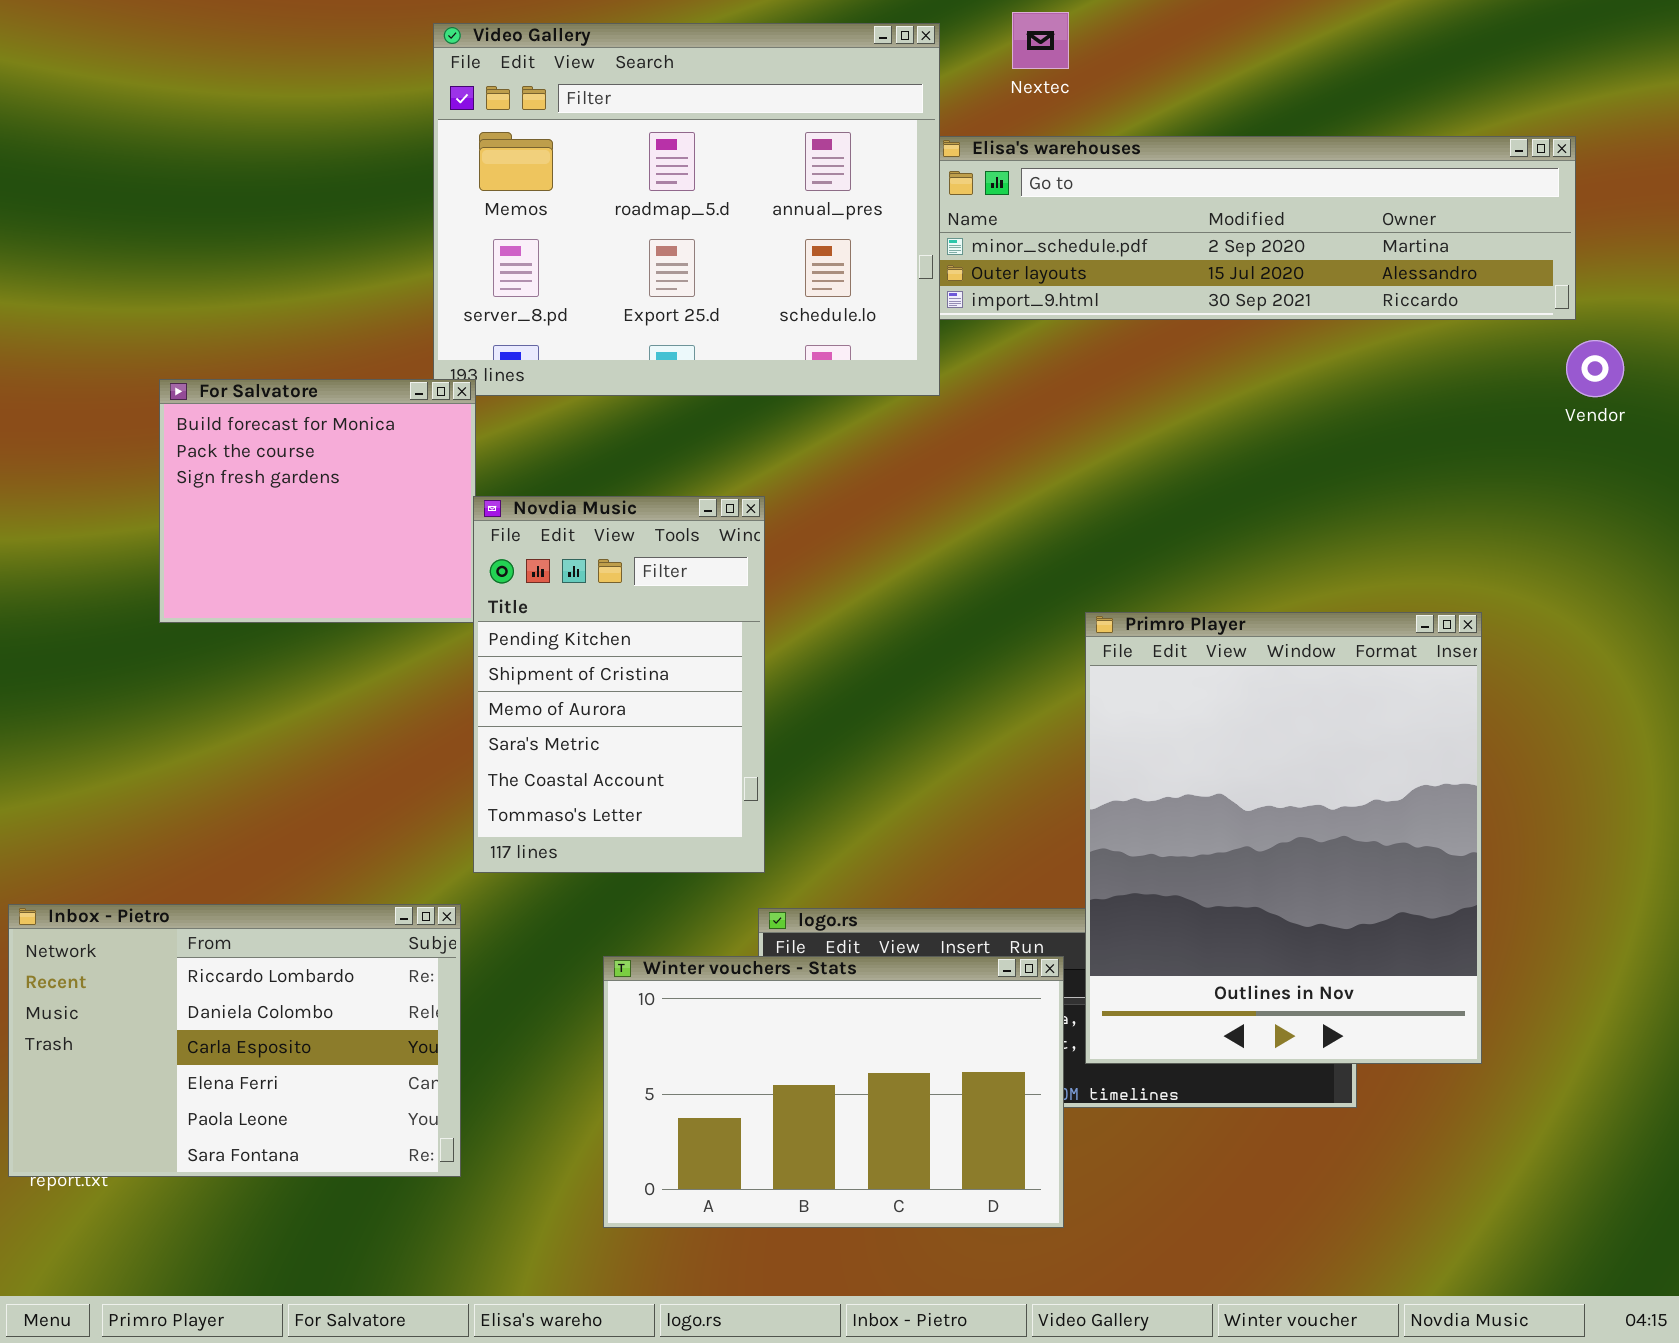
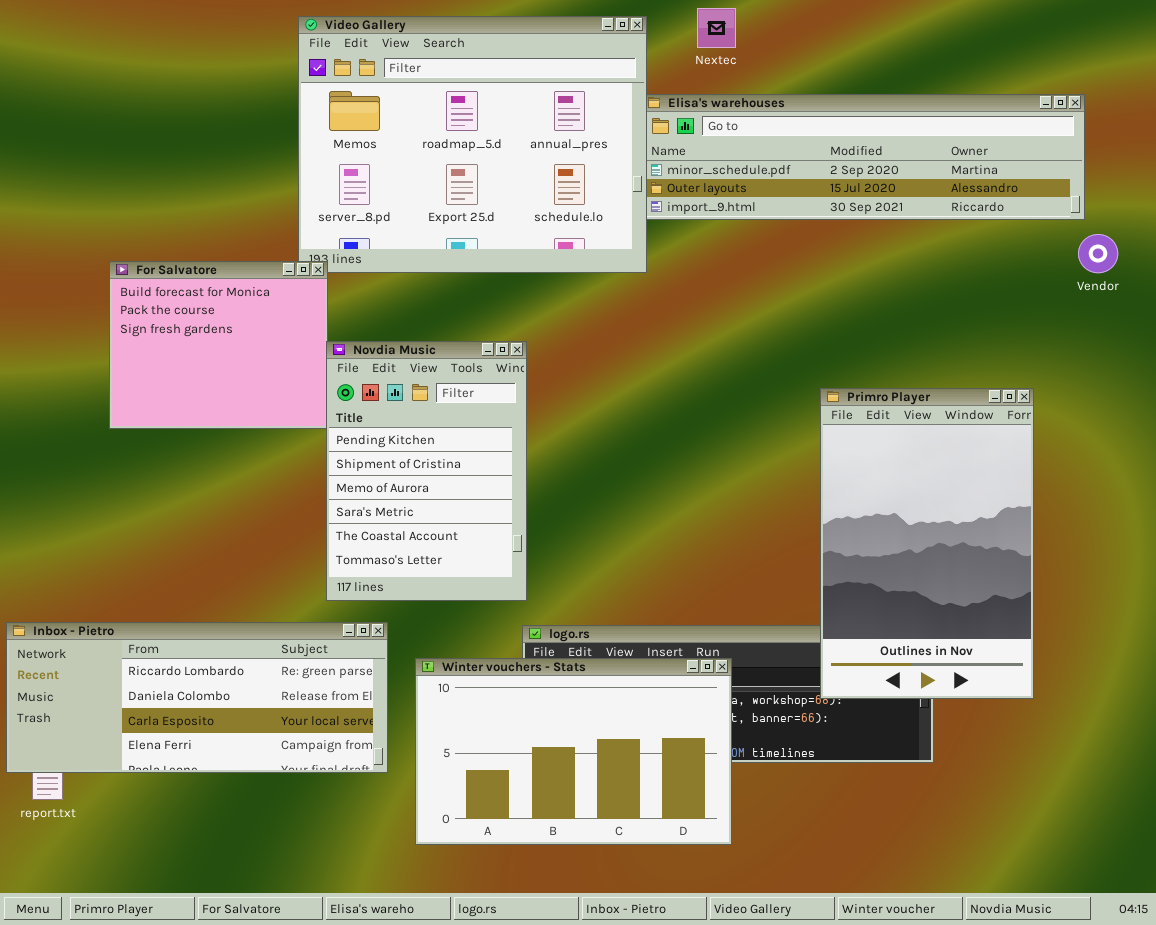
Primro Player: [1085,612,1482,1064] -> [820,388,1034,699], moved, resized
Inbox - Pietro: [8,904,461,1177] -> [6,622,388,773], resized

